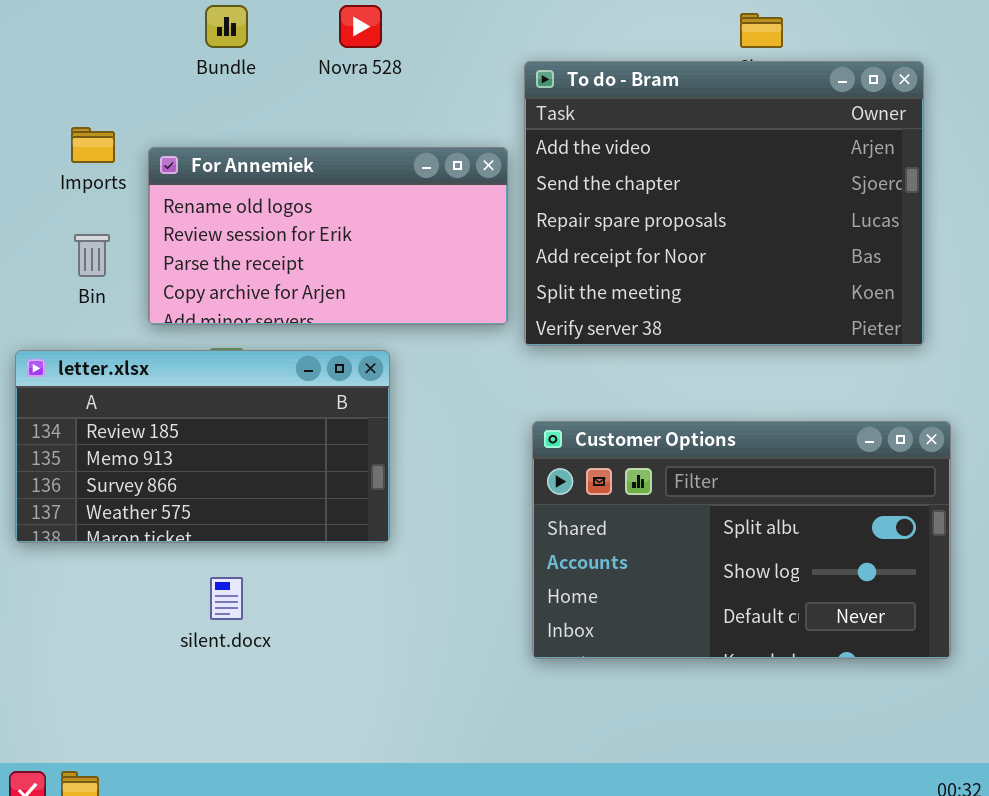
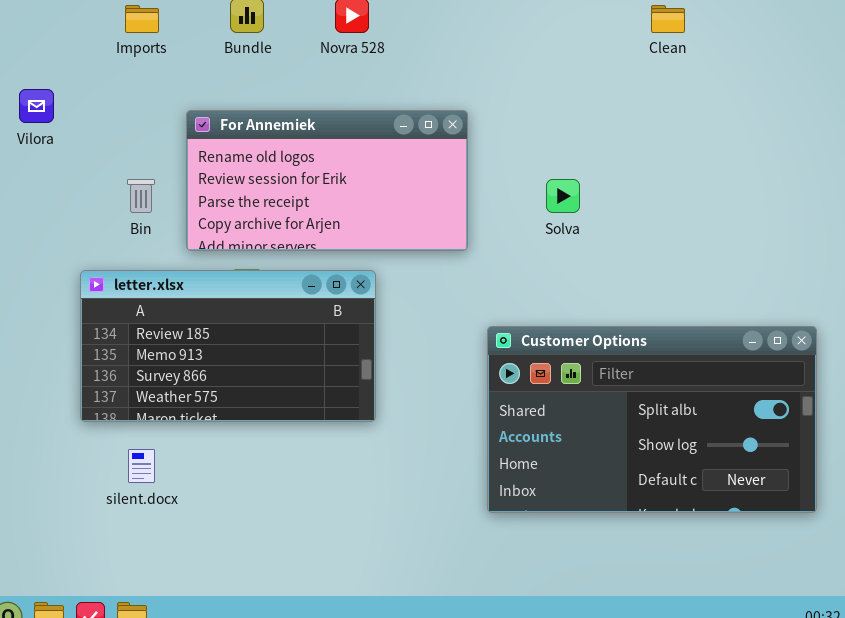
To do - Bram: [524,61,924,346] -> none, closed
Imports: [71,127,115,163] -> [125,5,159,33], moved
silent.docx: [210,577,243,620] -> [128,449,155,483], moved

